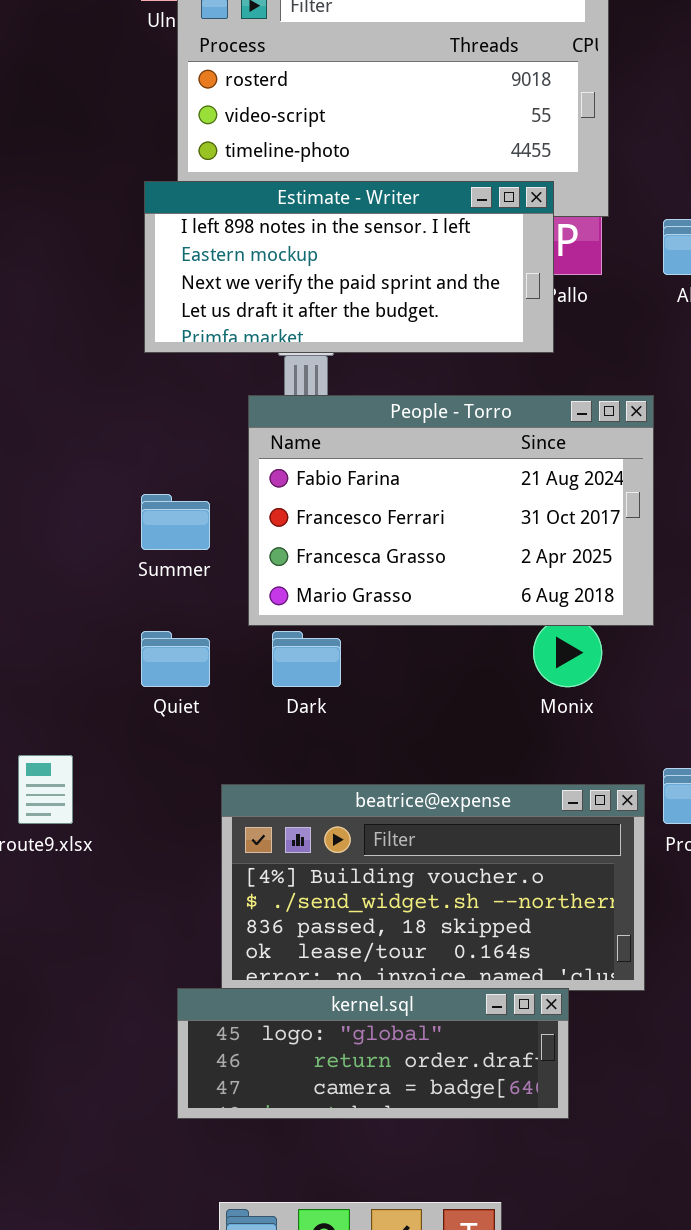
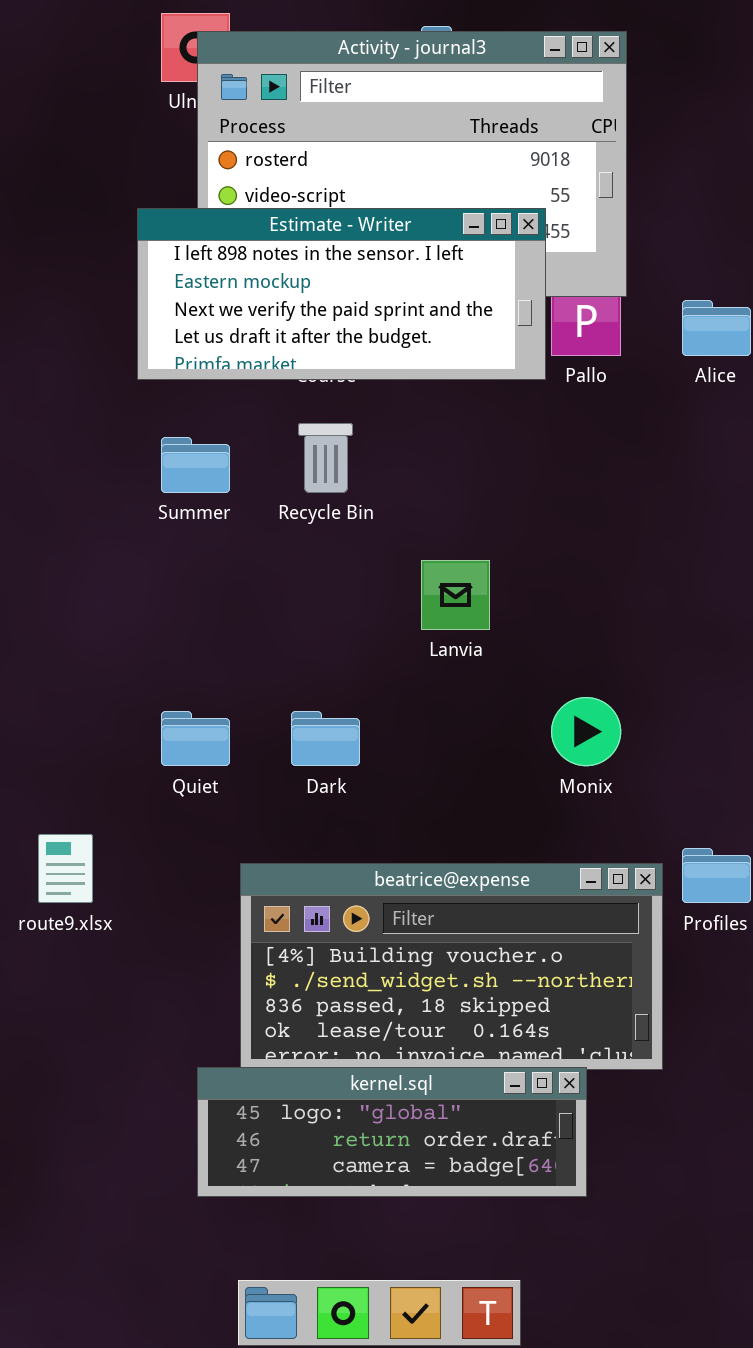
Estimate - Writer: [144,181,554,353] -> [137,208,546,380], moved
People - Torro: [248,395,654,626] -> none, closed
Summer: [141,494,210,550] -> [161,437,230,493], moved

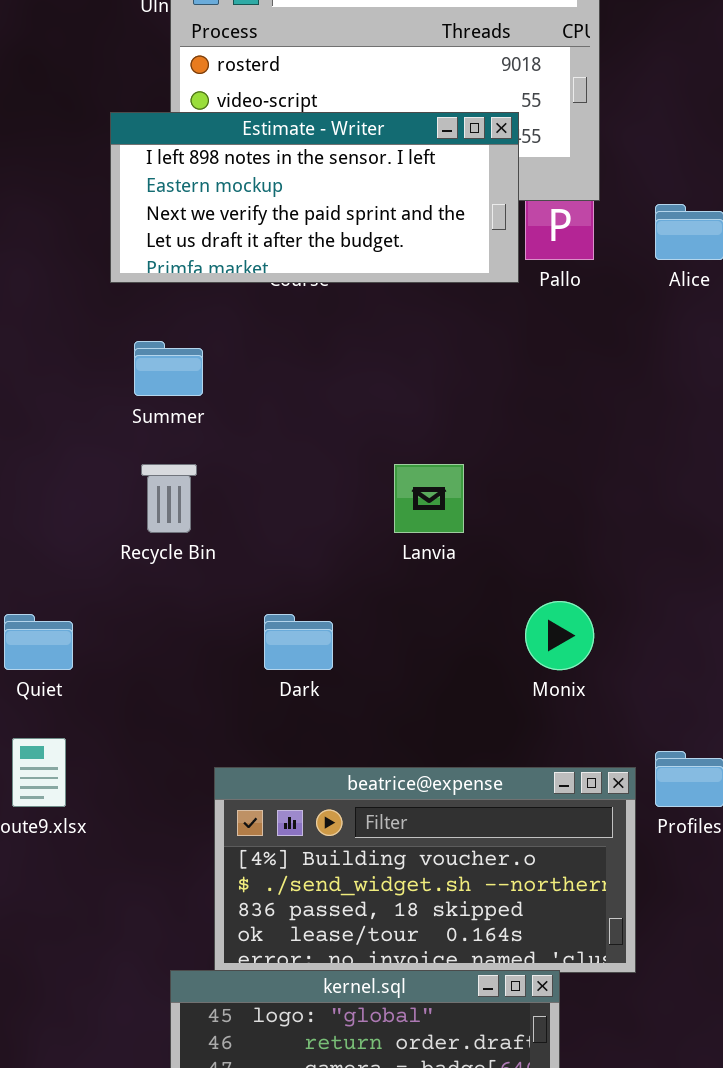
Recycle Bin: [298,423,353,493] -> [141,464,197,533], moved
Quiet: [161,711,230,766] -> [4,614,73,670], moved

